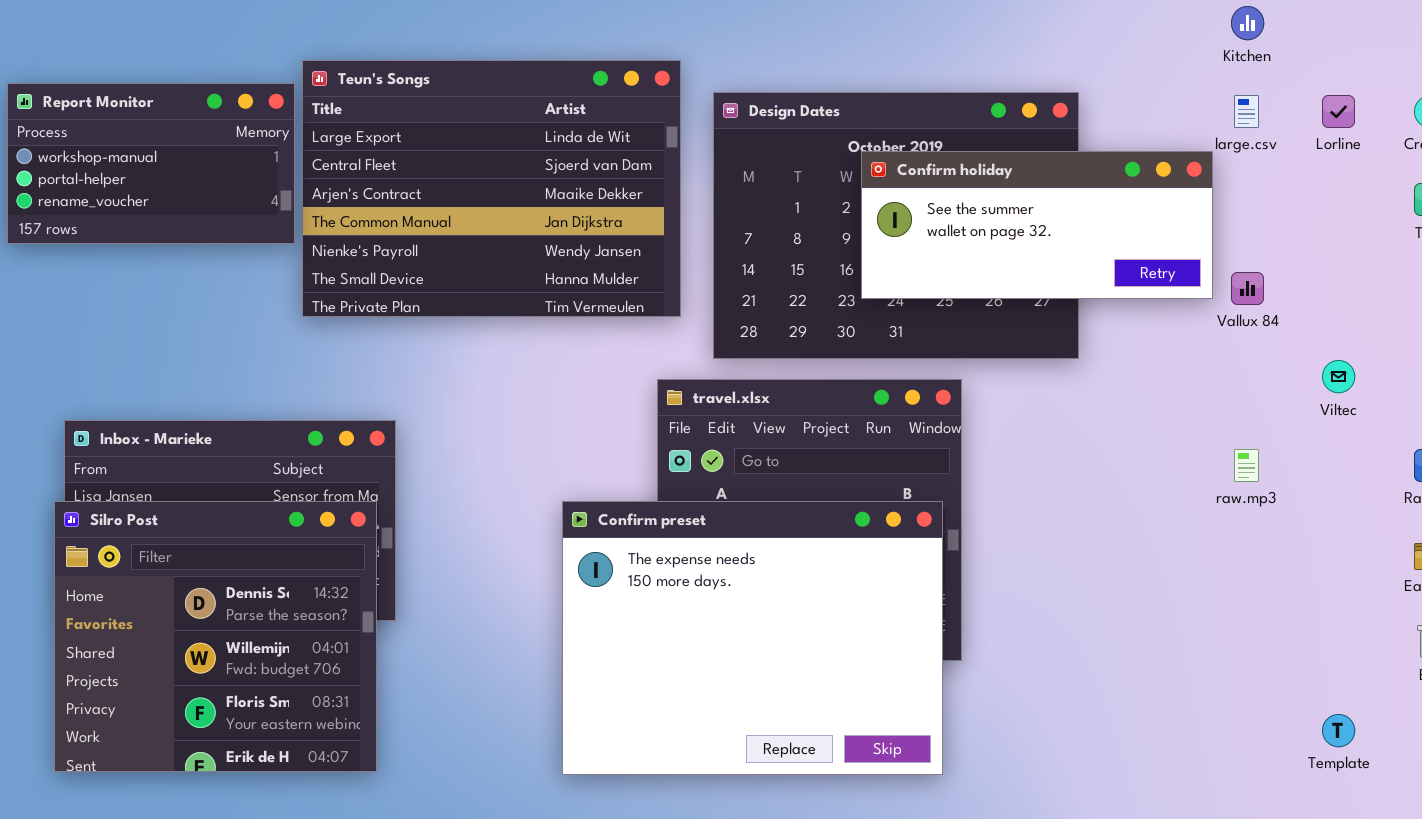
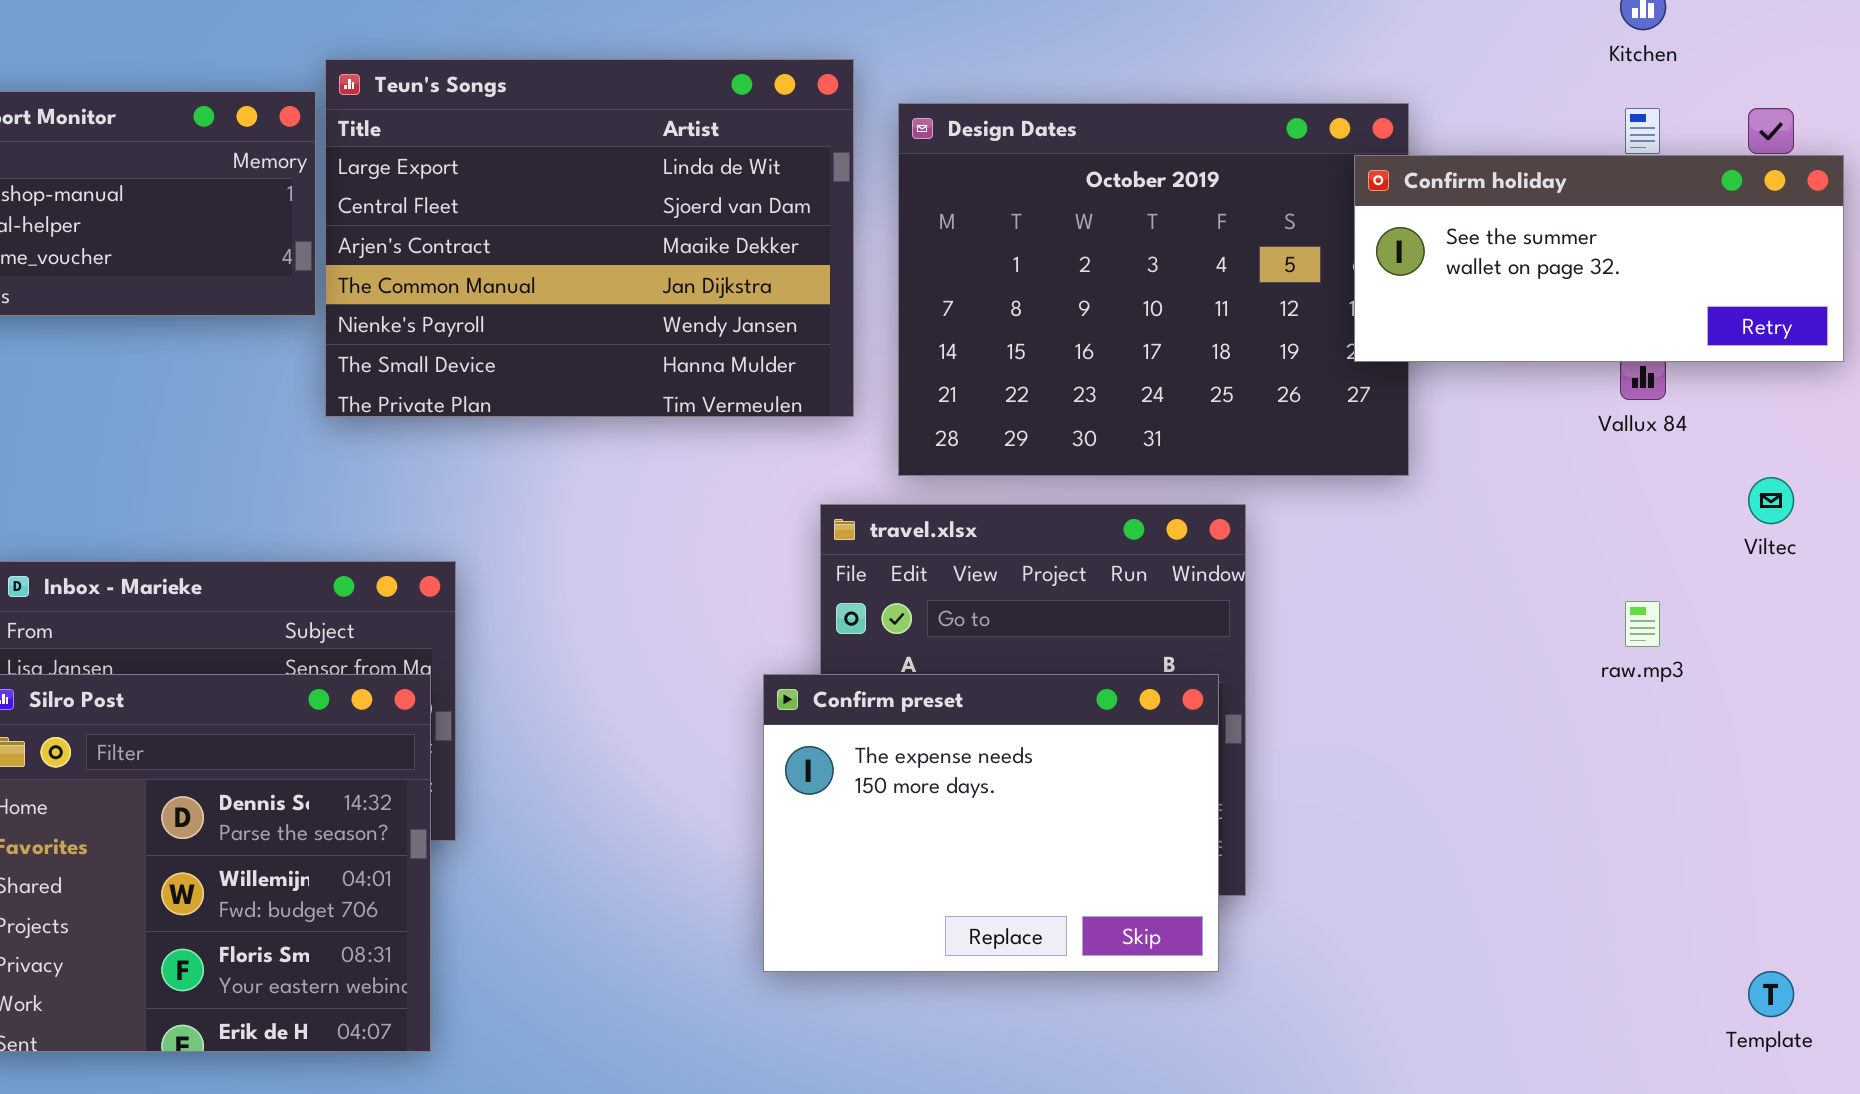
Confirm holiday: [861,151,1213,299] -> [1354,155,1844,362], moved
Confirm preset: [562,501,943,775] -> [763,674,1219,972], resized

